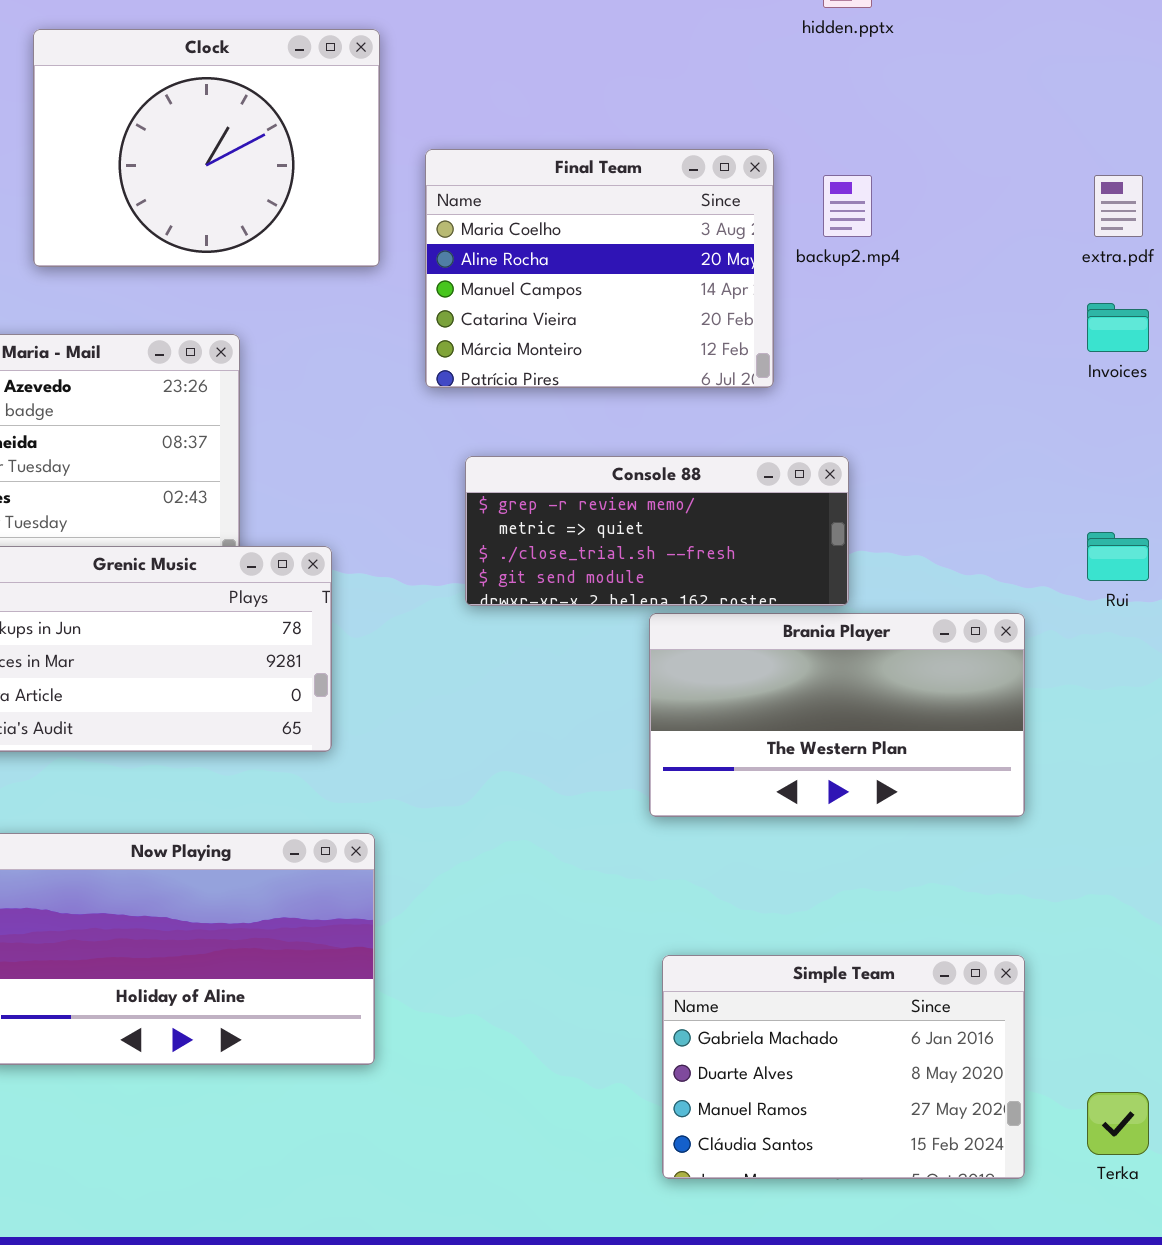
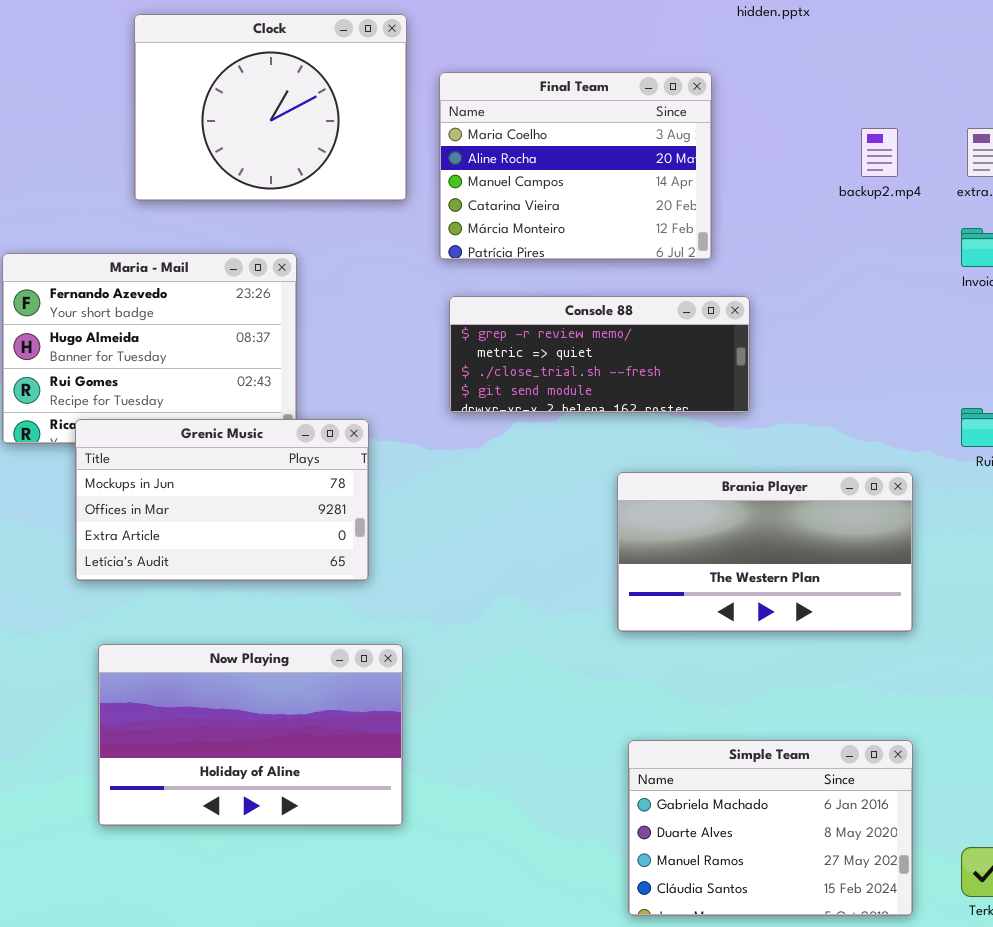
Final Team: [425,149,774,388] -> [439,72,712,260], moved
backup2.mp4: [823,175,872,237] -> [861,128,898,177], moved
Console 88: [465,456,849,606] -> [449,296,750,413], moved

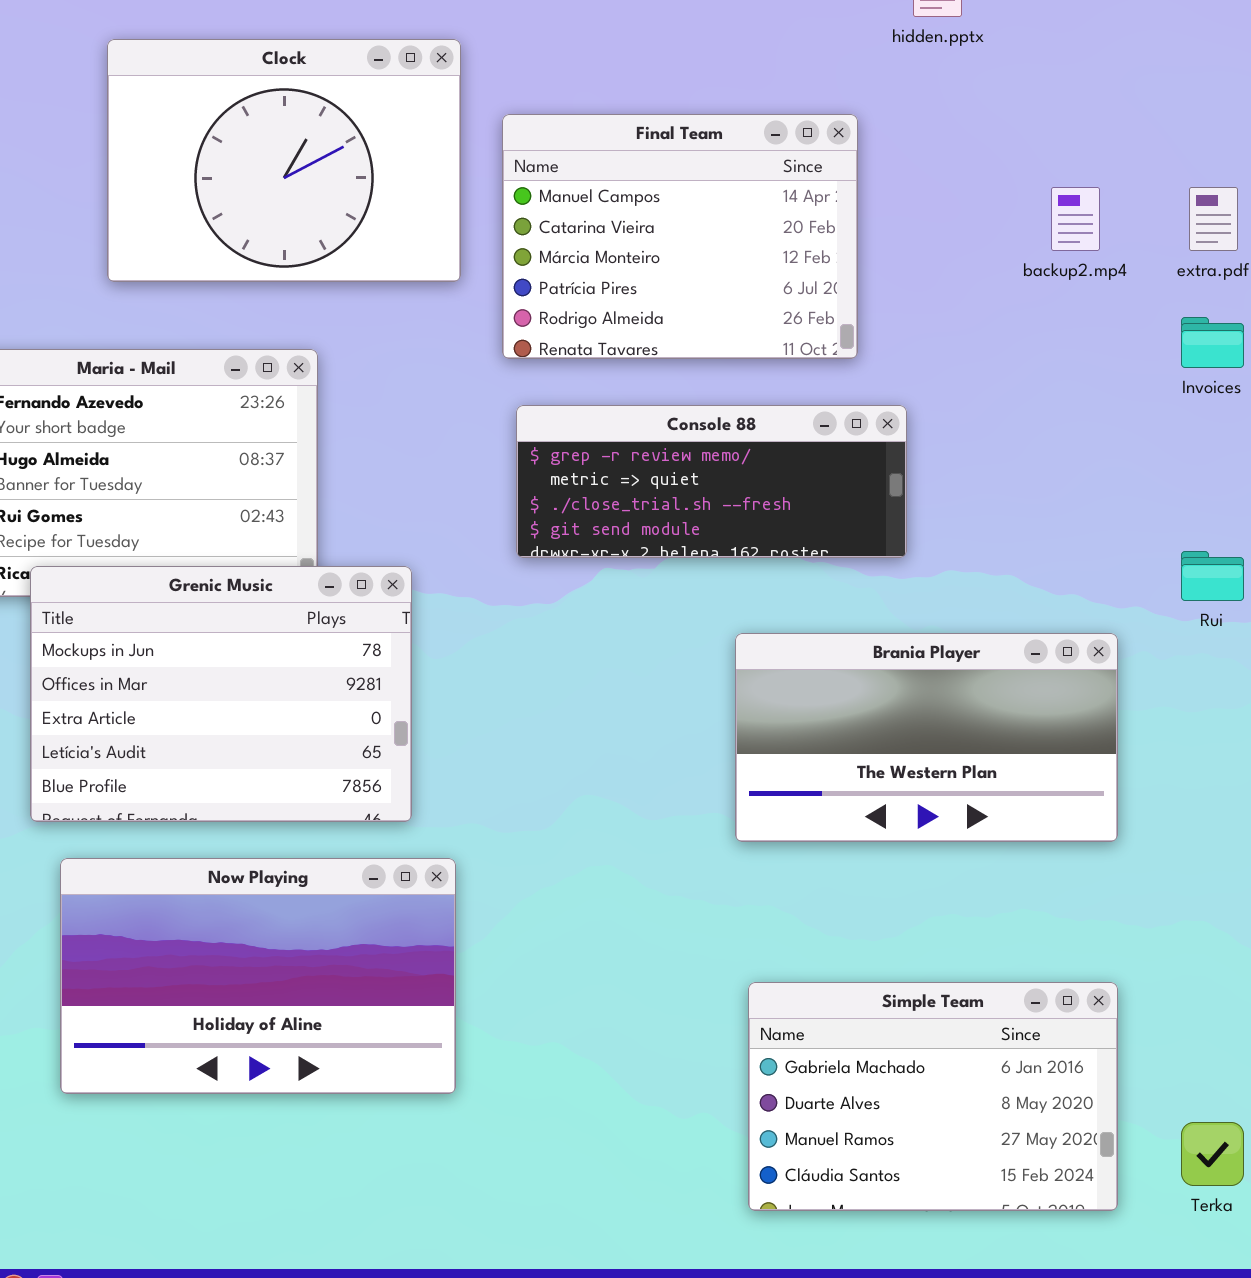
Final Team: [439,72,712,260] -> [502,114,858,359], scrolled down 2 rows
Grenic Music: [75,419,369,581] -> [30,566,412,822], resized

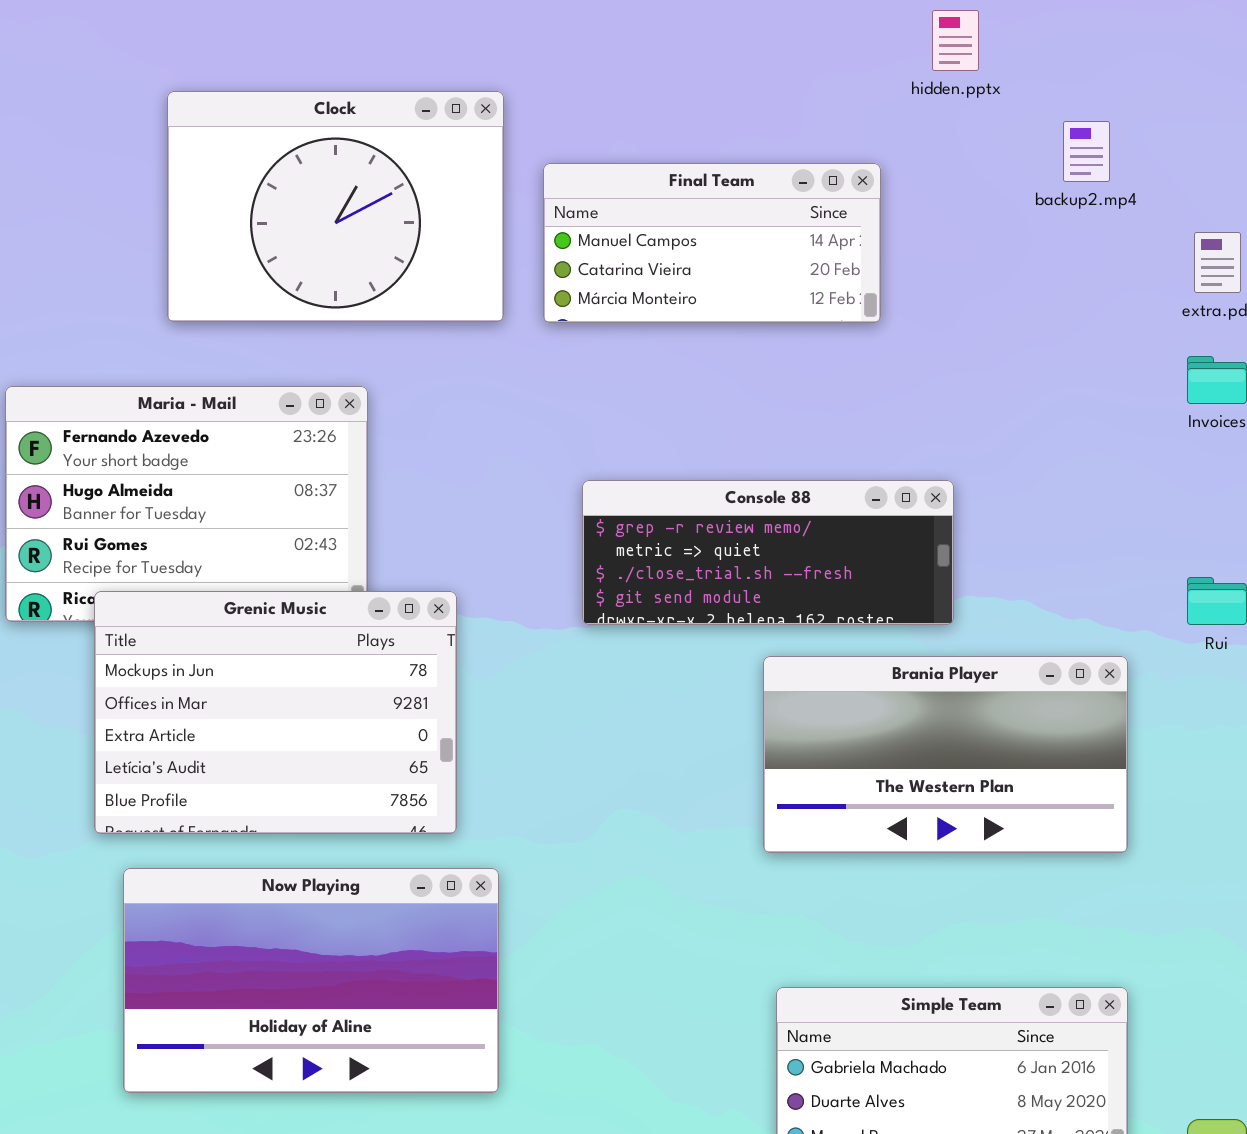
Final Team: [502,114,858,359] -> [543,163,881,323], resized
backup2.mp4: [1051,187,1100,251] -> [1063,121,1110,182], moved
Console 88: [516,405,907,558] -> [582,480,954,625], moved

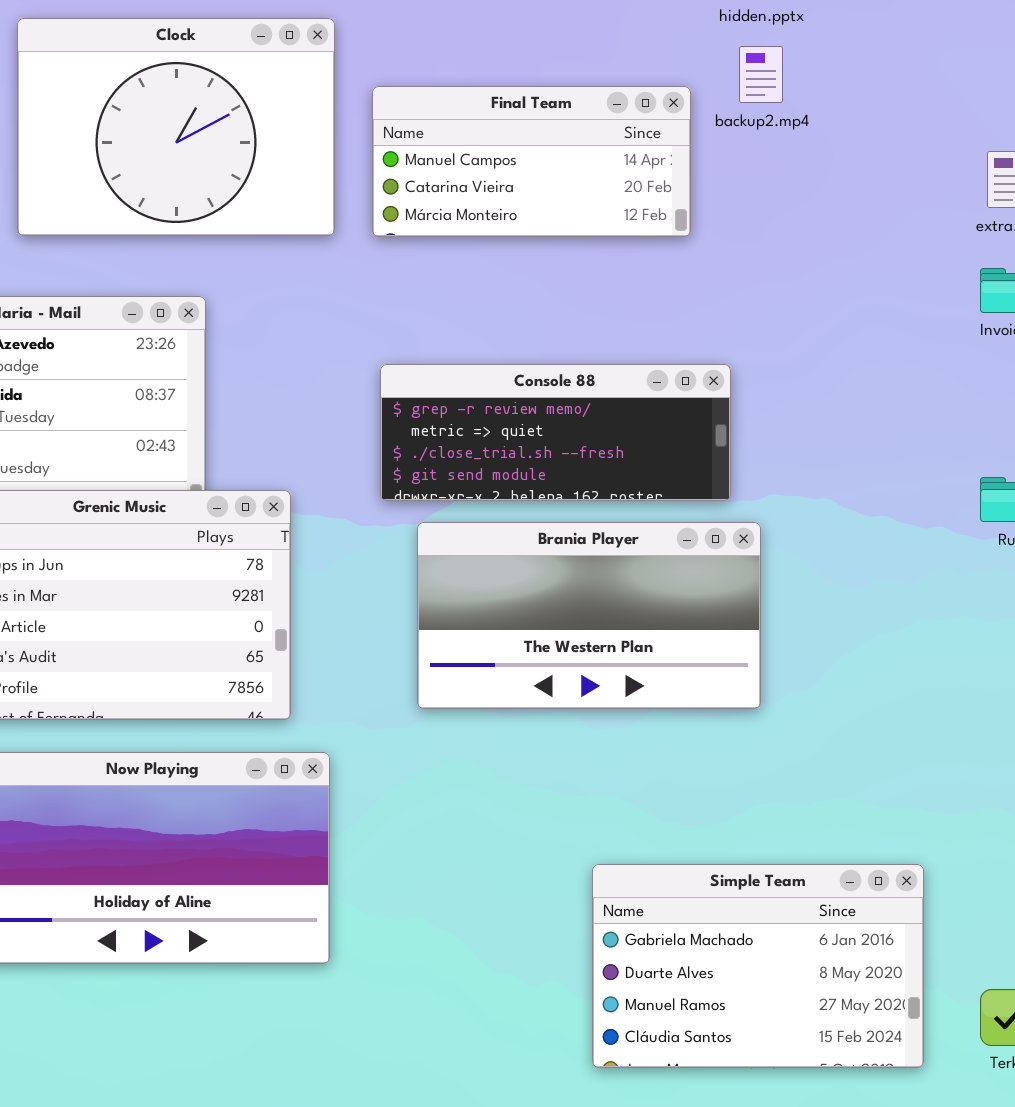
backup2.mp4: [1063,121,1110,182] -> [739,46,783,103], moved
Console 88: [582,480,954,625] -> [380,364,731,501], moved
Brania Player: [763,656,1128,853] -> [417,522,761,709], moved

